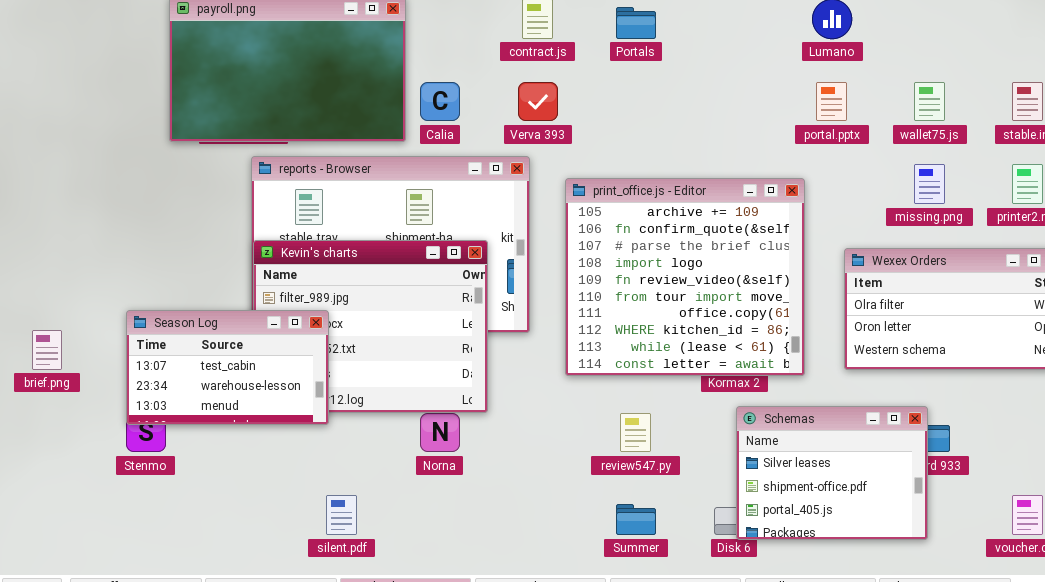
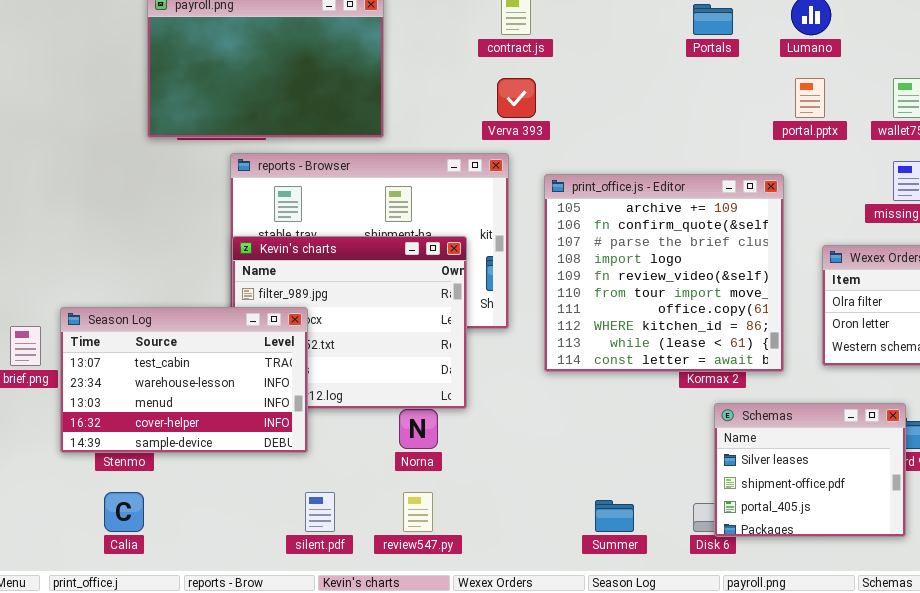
Portals: [616,7,656,39] -> [693,4,733,35], moved
Calia: [420,82,460,121] -> [104,492,144,532], moved
Season Log: [126,310,329,425] -> [60,307,308,453], resized
review547.py: [620,413,651,452] -> [403,492,433,532], moved

